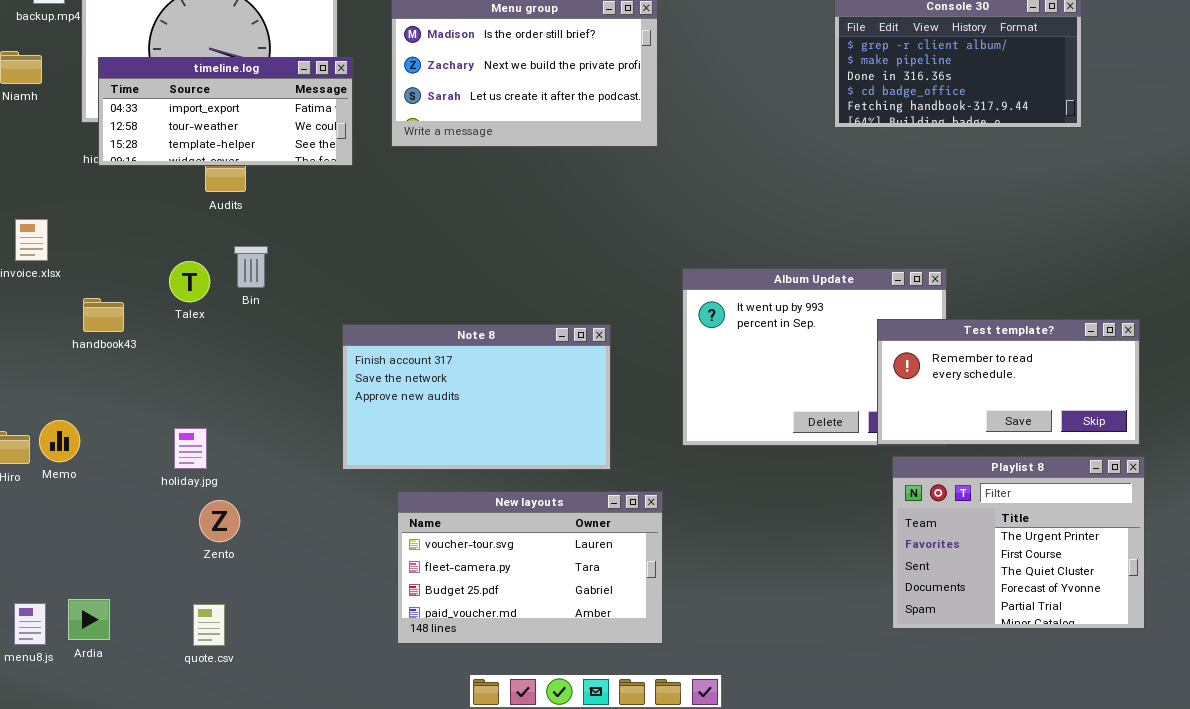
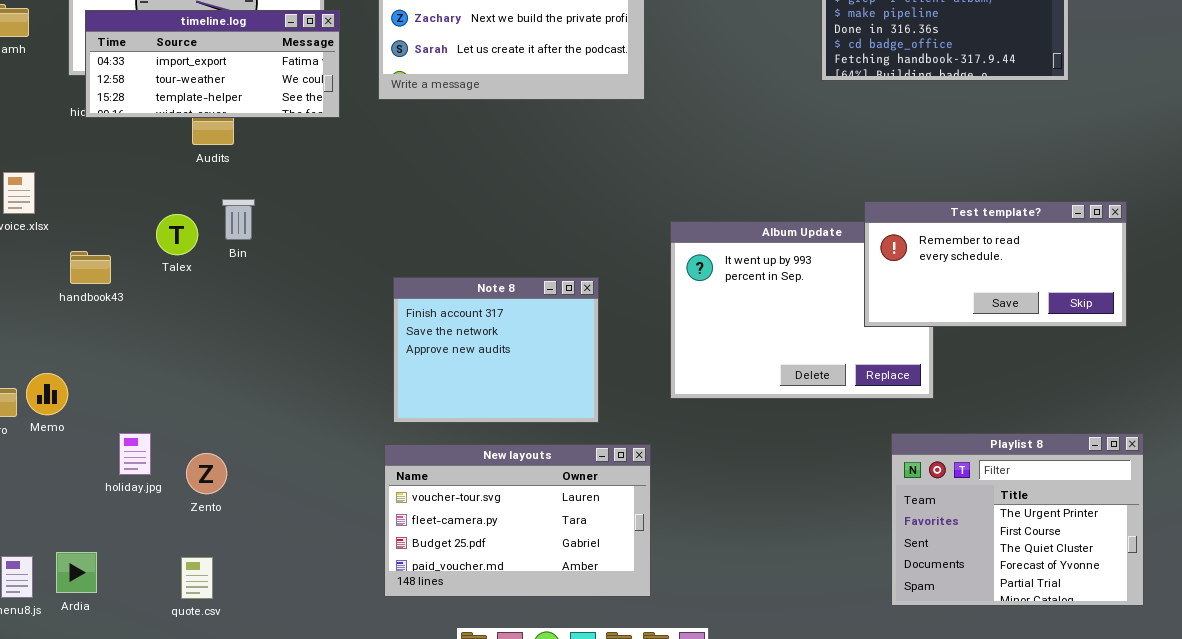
Test template?: [877,319,1140,445] -> [864,201,1127,327], moved
Note 8: [342,324,611,470] -> [393,277,599,423], resized
holiday.jpg: [174,428,207,469] -> [119,433,151,475], moved
Playlist 8: [892,456,1145,629] -> [891,433,1144,606], moved

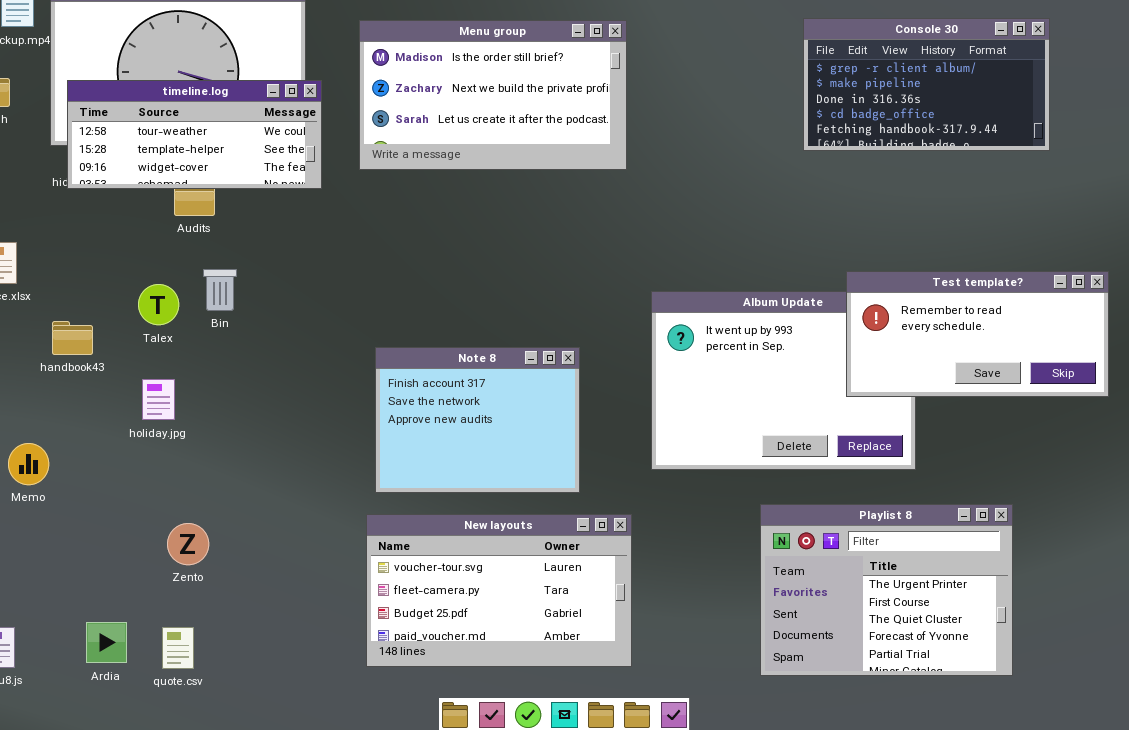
timeline.log: [85,10,340,118] -> [67,80,322,189], scrolled down 1 row
holiday.jpg: [119,433,151,475] -> [142,379,175,420], moved
Playlist 8: [891,433,1144,606] -> [760,504,1013,676], moved
Ardia: [56,552,97,593] -> [86,622,127,663], moved

